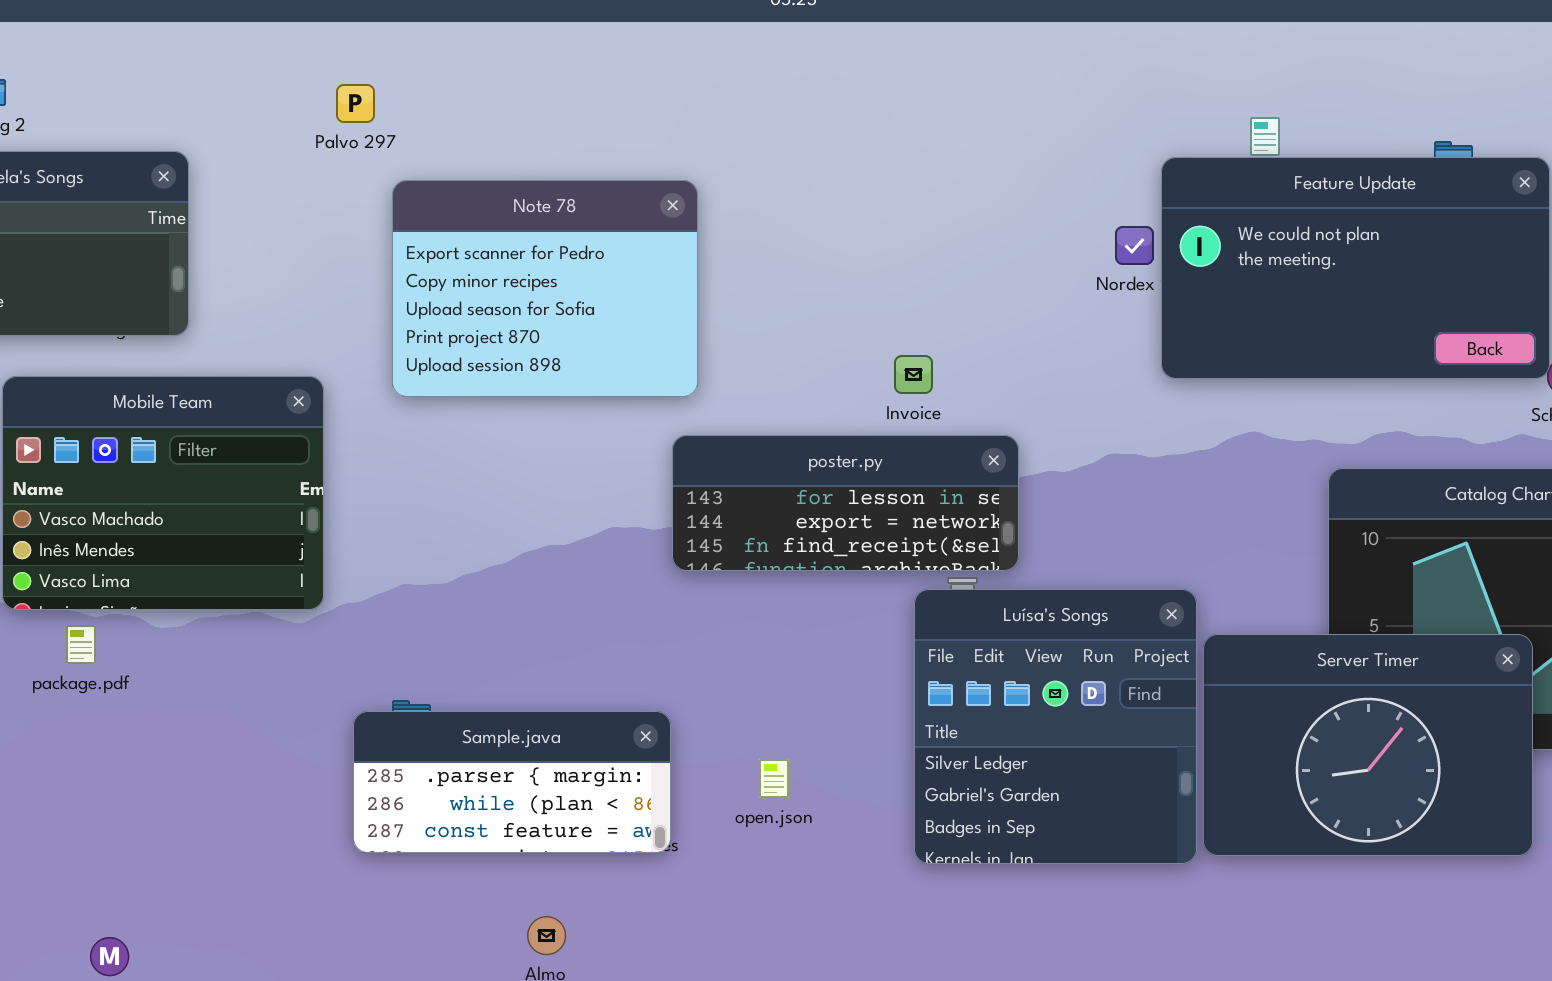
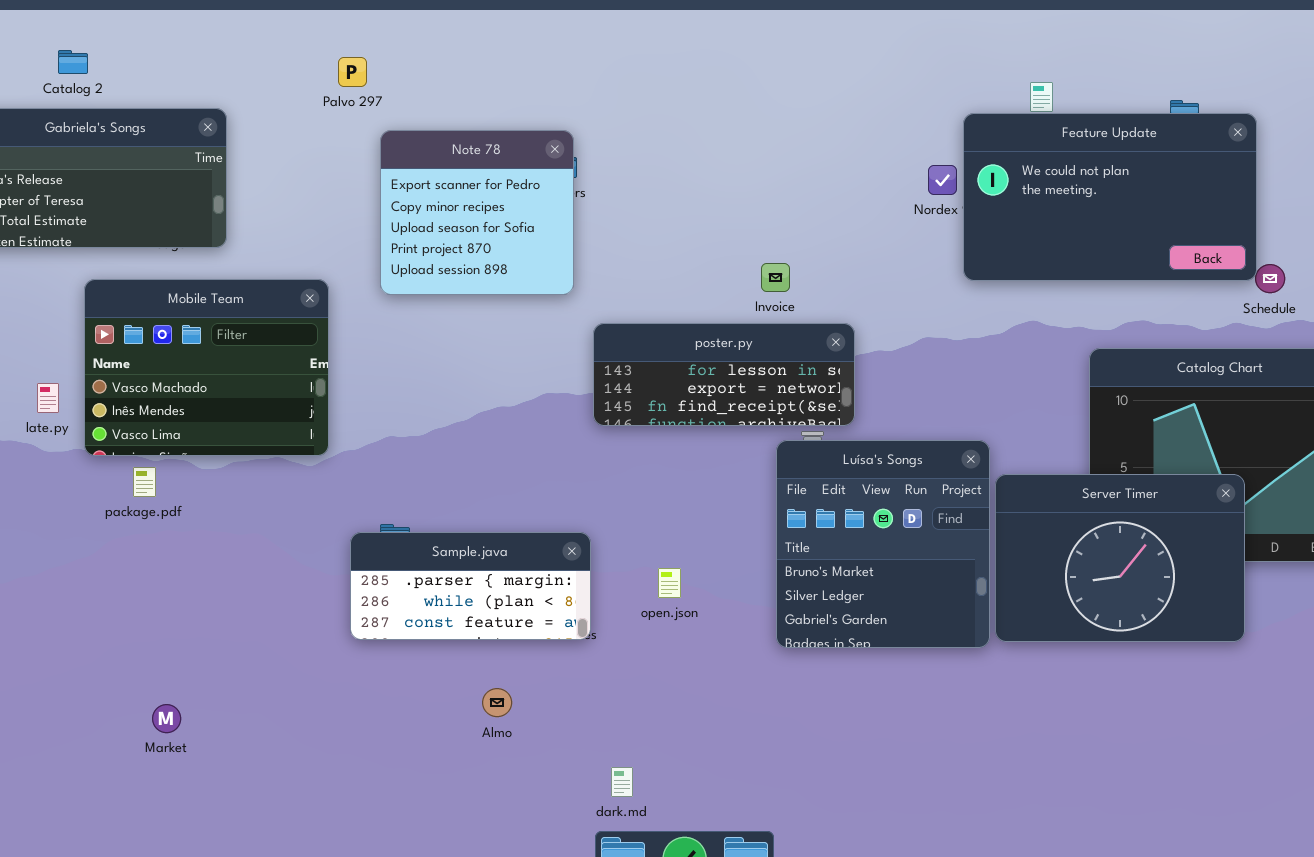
Note 78: [392,180,698,397] -> [380,130,574,295], resized
Luísa's Songs: [914,589,1197,864] -> [776,440,990,648], scrolled up 1 row

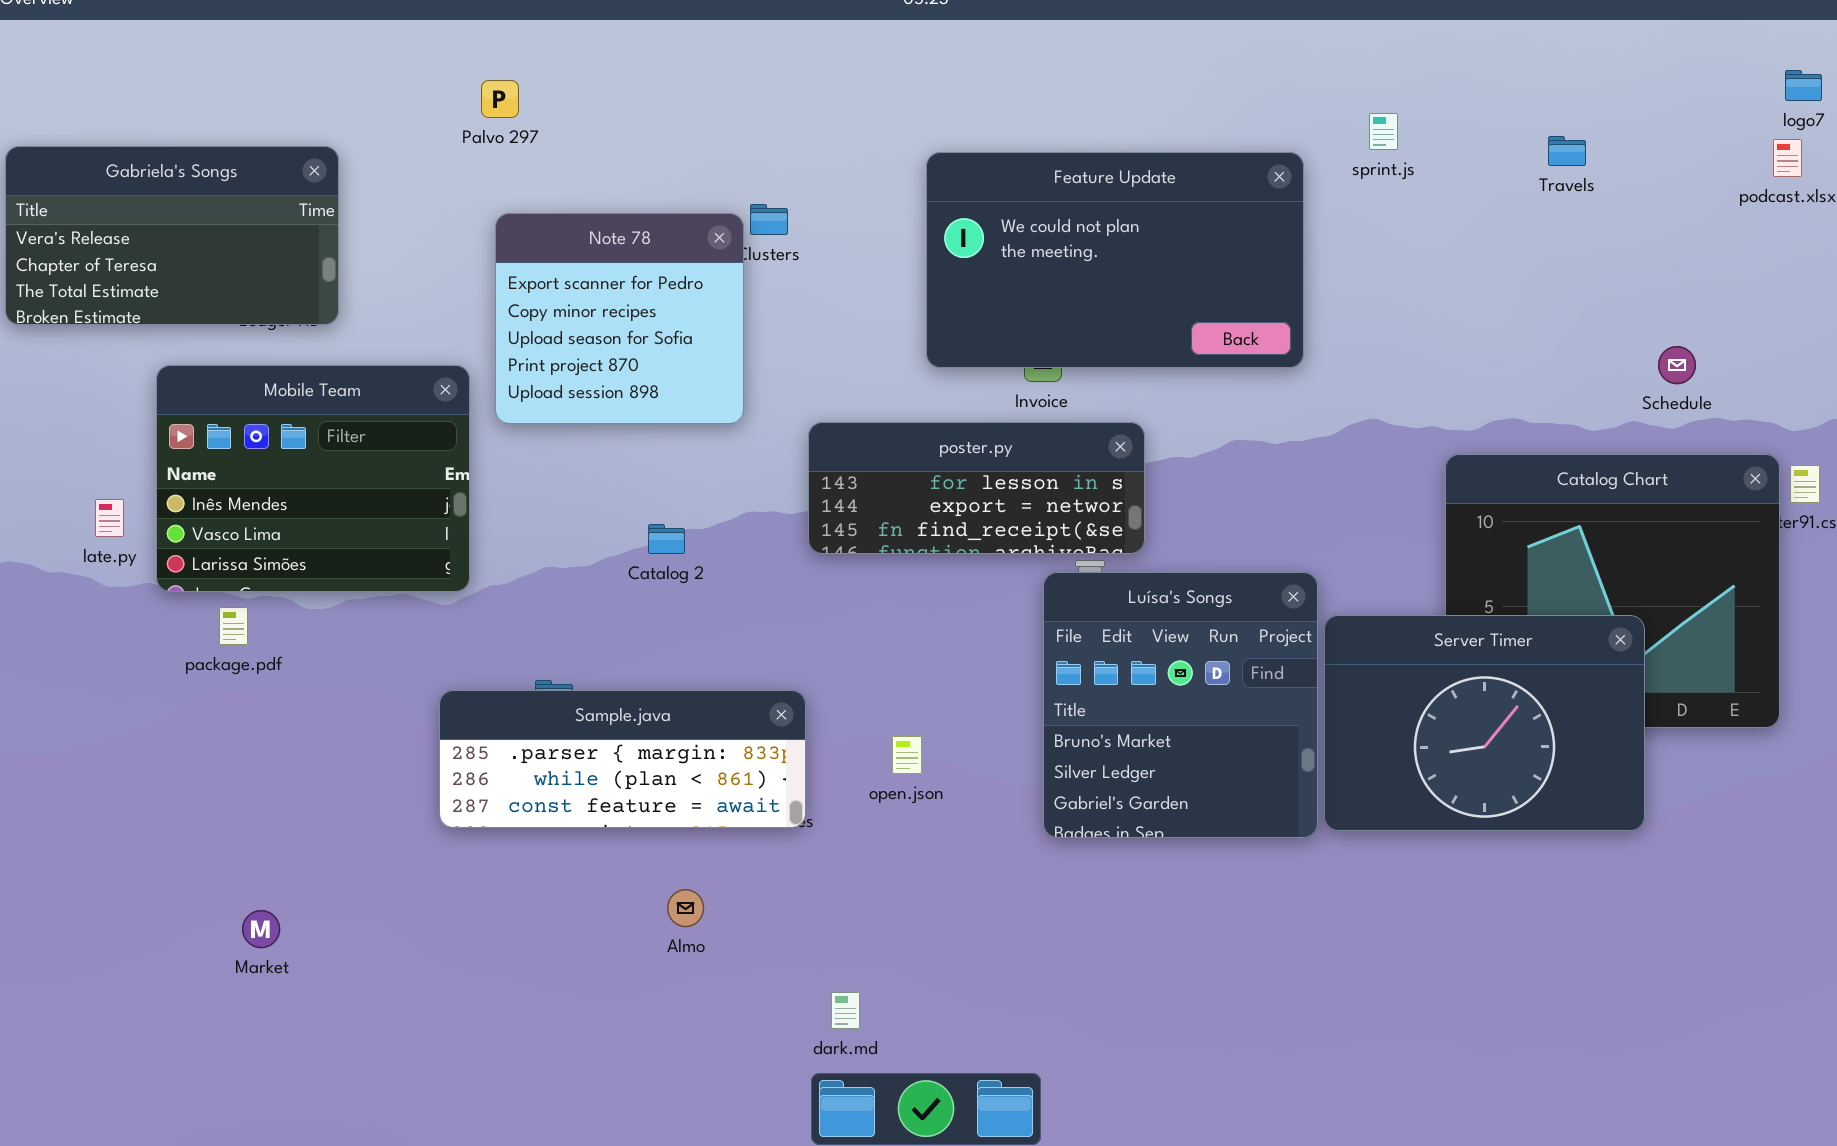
Catalog 2: [58,50,88,74] -> [648,524,685,554], moved
Feature Update: [963,113,1257,281] -> [926,152,1304,368], moved
Note 78: [380,130,574,295] -> [495,213,744,424], moved
Mobile Team: [84,279,329,456] -> [156,365,470,592], scrolled down 1 row
Sample.java: [350,532,591,640] -> [439,690,806,828], resized

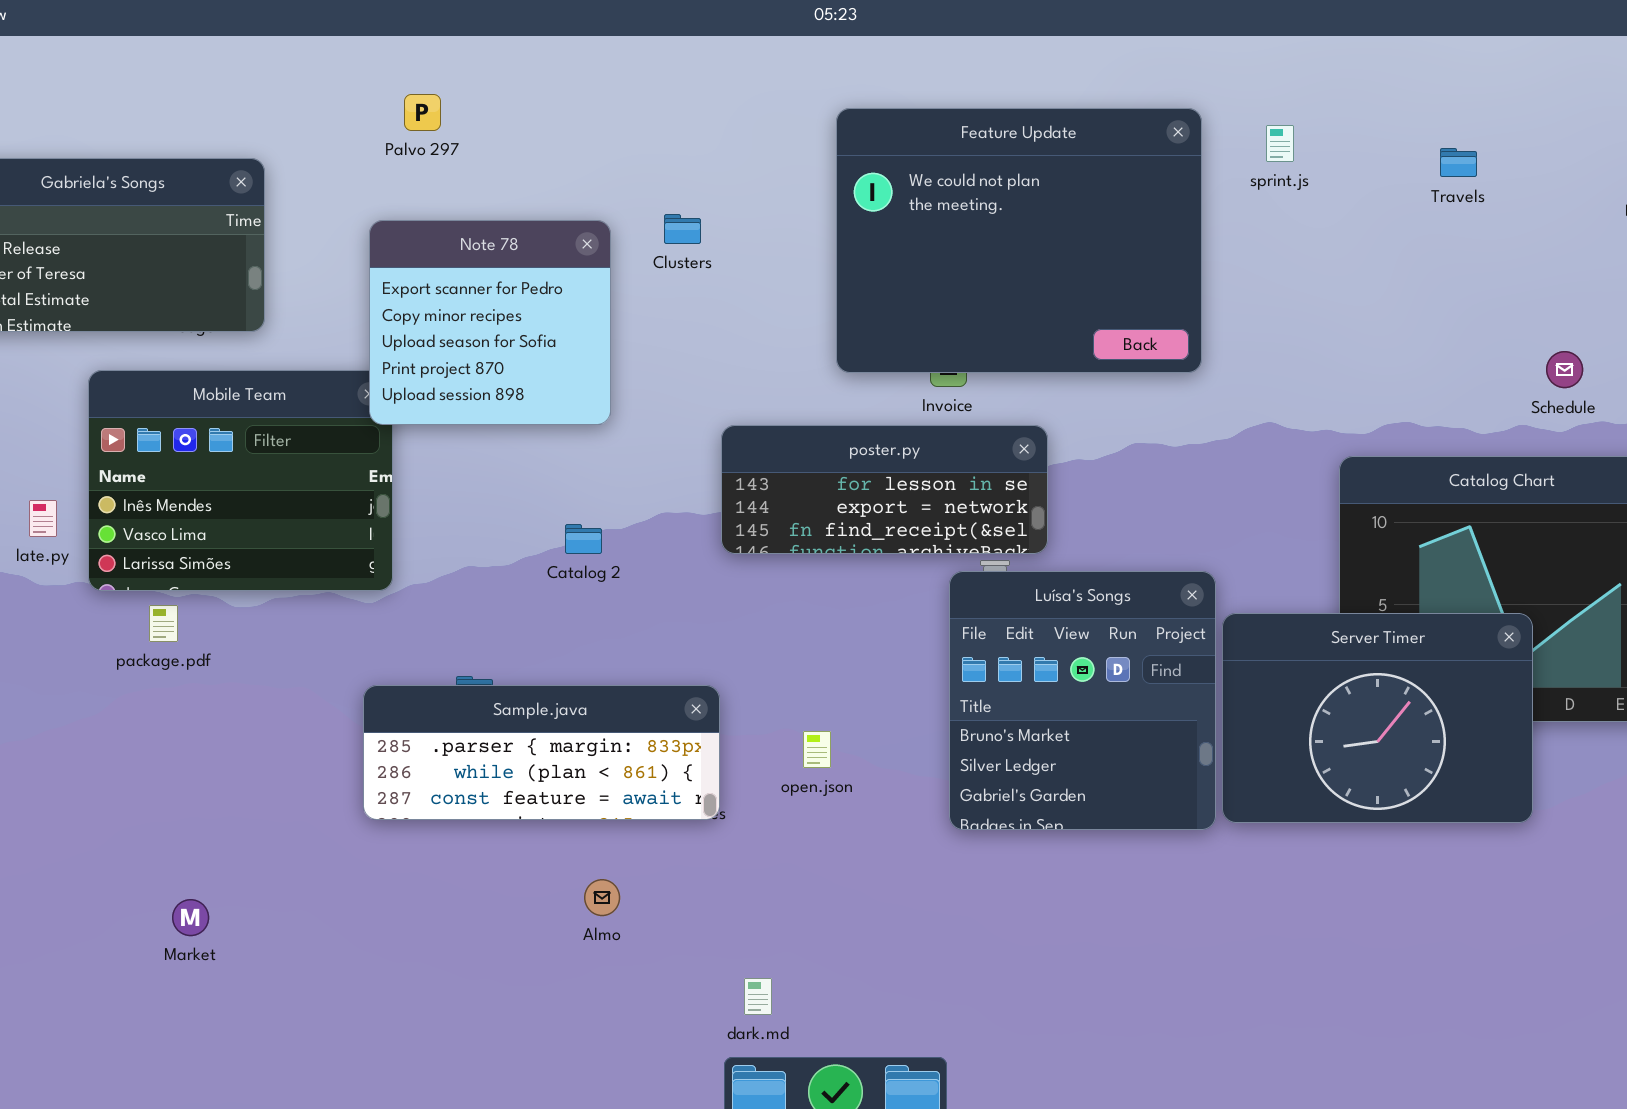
Feature Update: [926,152,1304,368] -> [836,108,1202,373], resized
Note 78: [495,213,744,424] -> [369,220,611,425], moved

